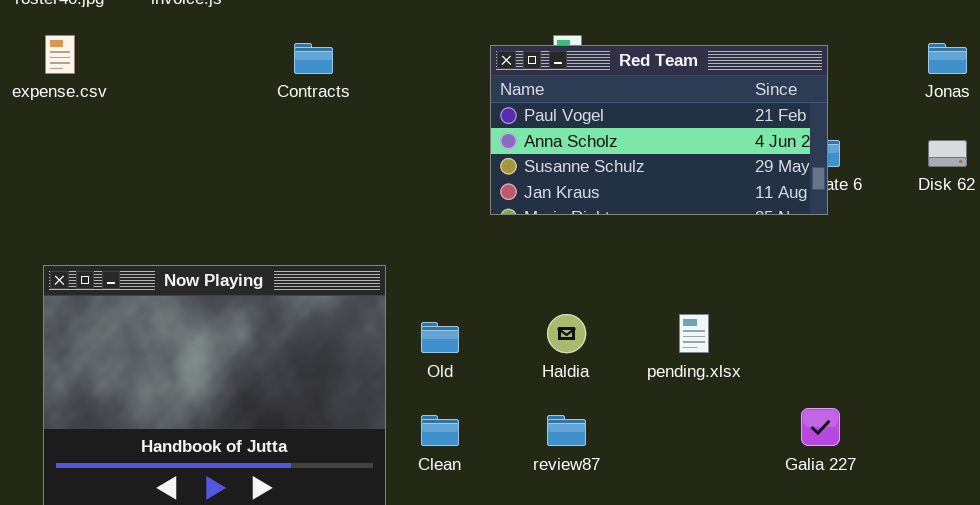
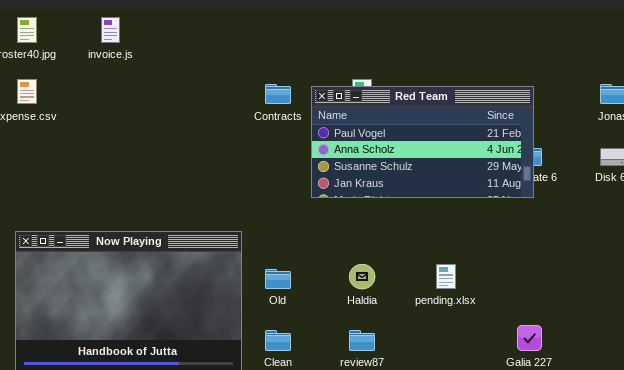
Contracts: [294,43,333,74] -> [265,84,291,104], moved

